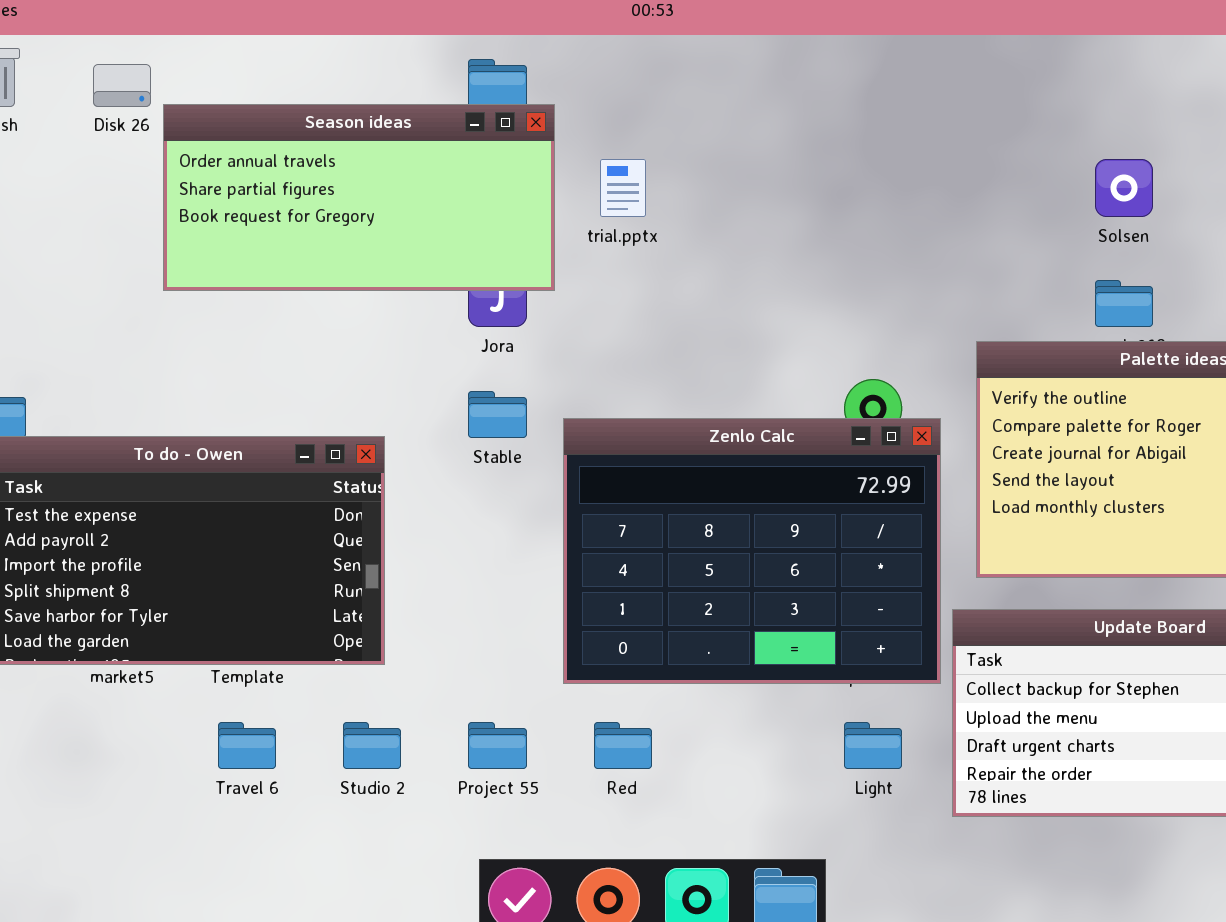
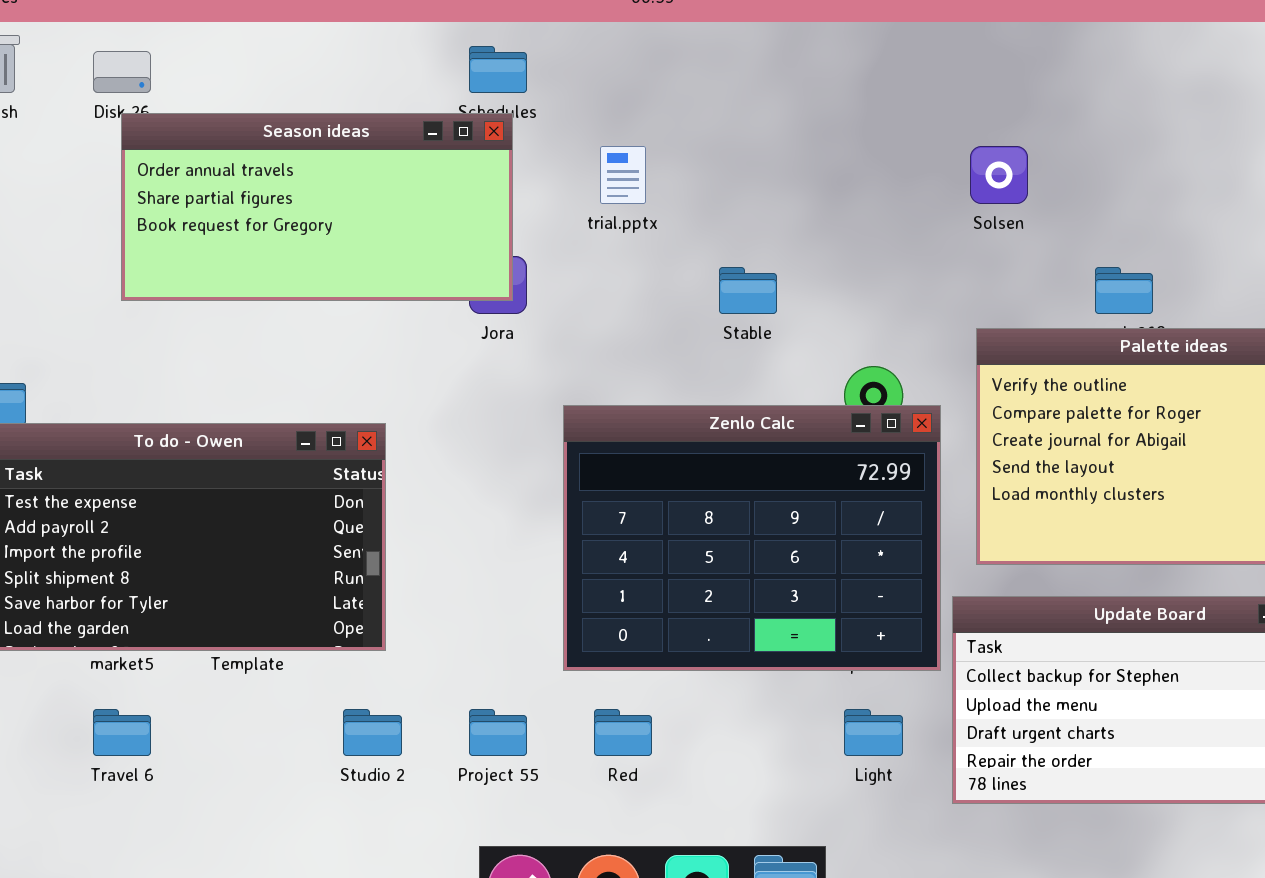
Season ideas: [163,104,555,291] -> [121,113,513,301], moved
Solsen: [1095,159,1153,217] -> [970,146,1028,204], moved
Stable: [468,391,527,438] -> [719,267,777,314], moved
Travel 6: [218,722,276,769] -> [93,709,151,756], moved

